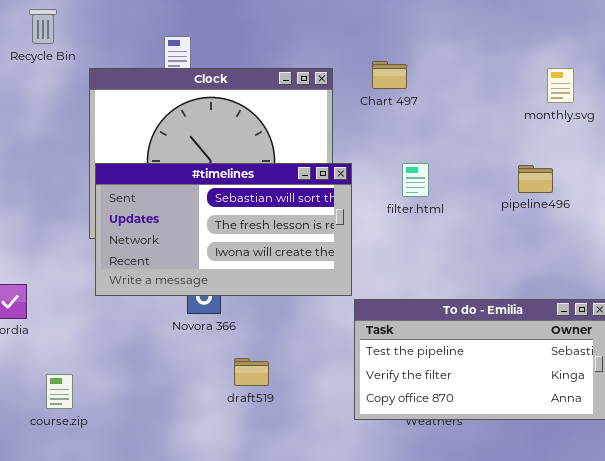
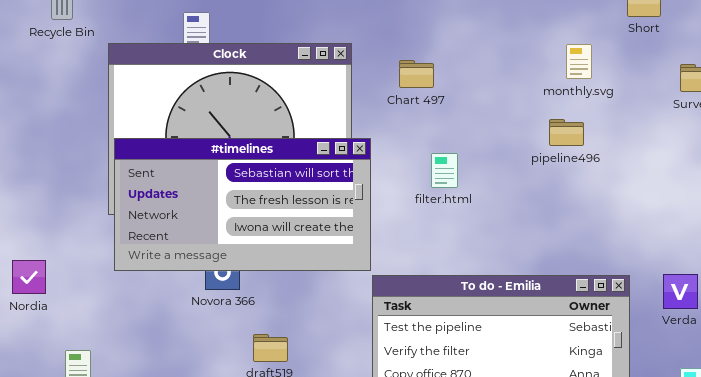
Chart 497: [372,61,407,89] -> [399,60,434,88], moved
filter.html: [402,163,429,197] -> [431,153,458,188], moved
pipeline496: [518,165,553,193] -> [549,119,584,146], moved

